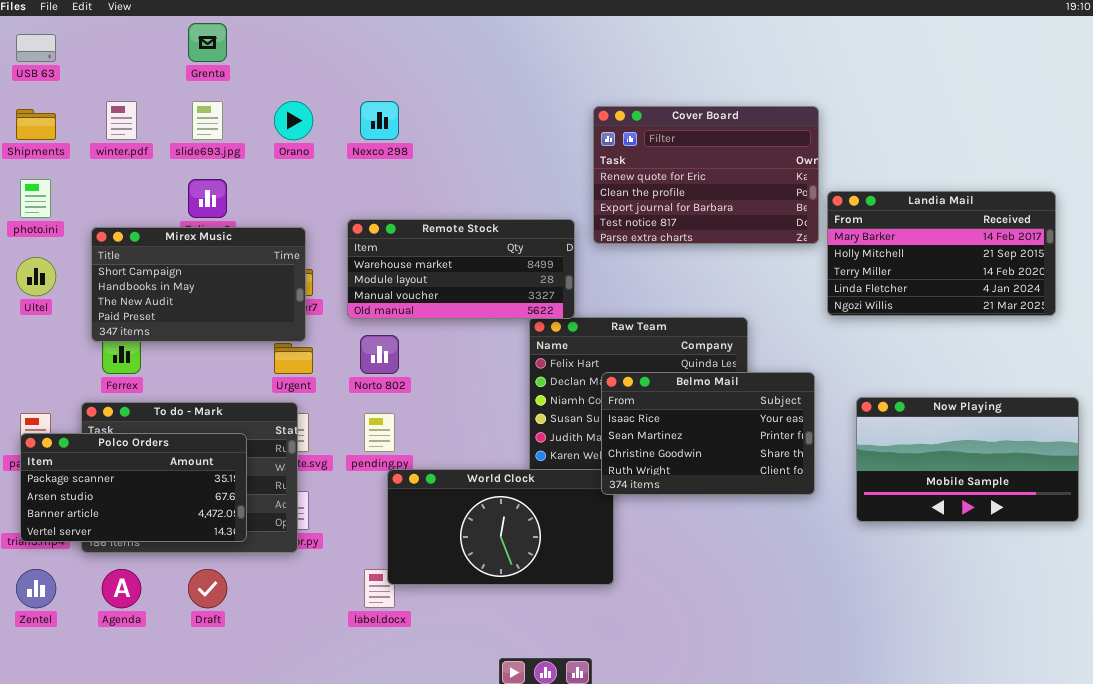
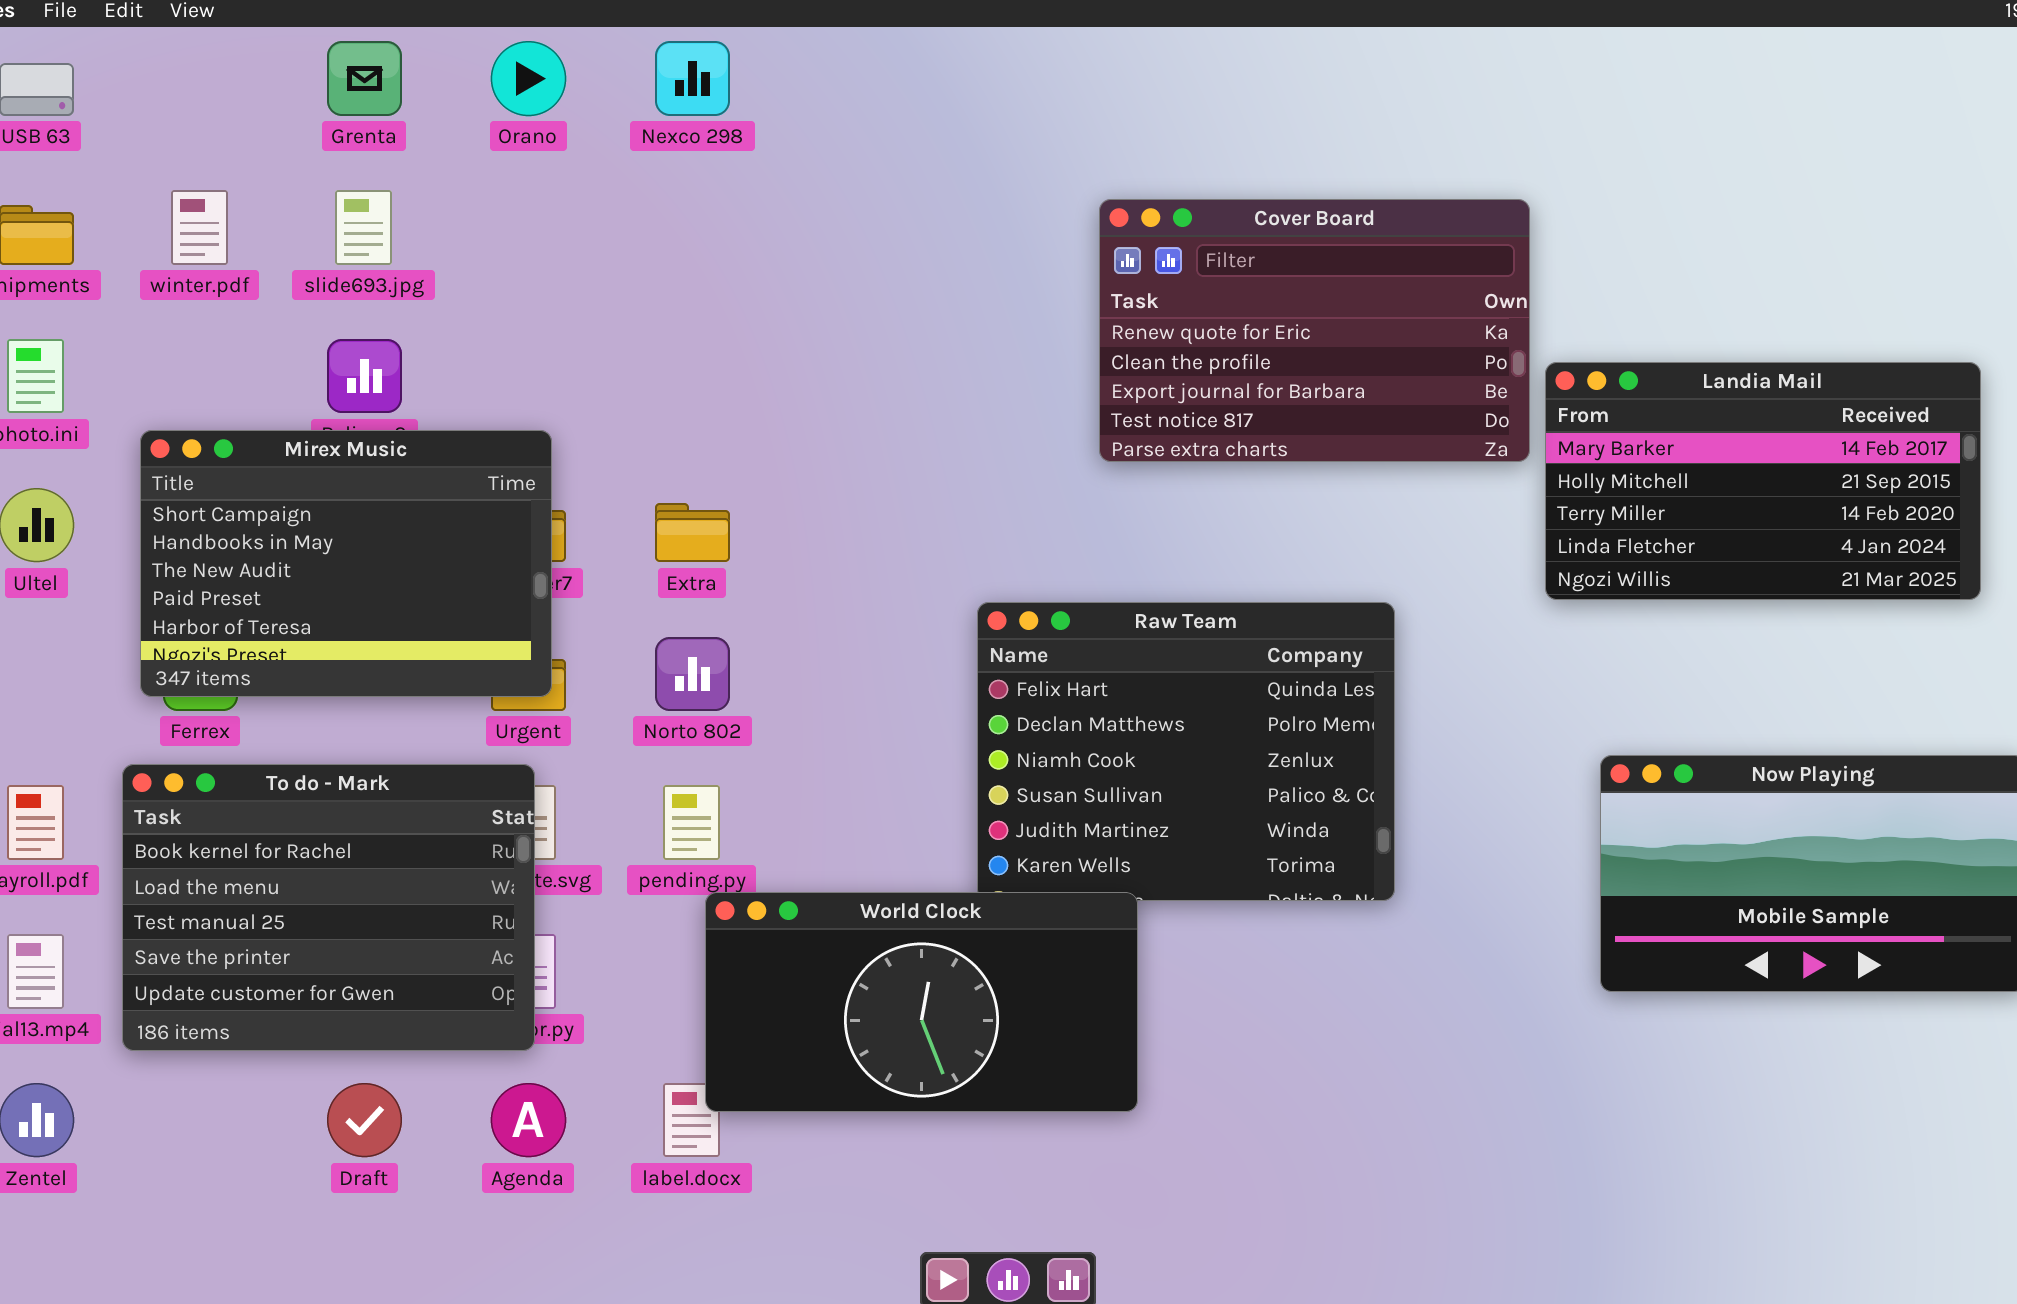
Orano: [274,101,313,140] -> [491,41,566,116], moved
Nexco 298: [360,101,399,140] -> [655,41,730,116], moved
Remote Stock: [347,219,575,319] -> none, closed
Mirex Music: [91,227,306,342] -> [140,430,552,697], resized
Belmo Mail: [601,372,815,495] -> none, closed
Polco Orders: [20,433,247,542] -> none, closed
Agenda: [102,569,141,608] -> [491,1083,566,1157], moved

